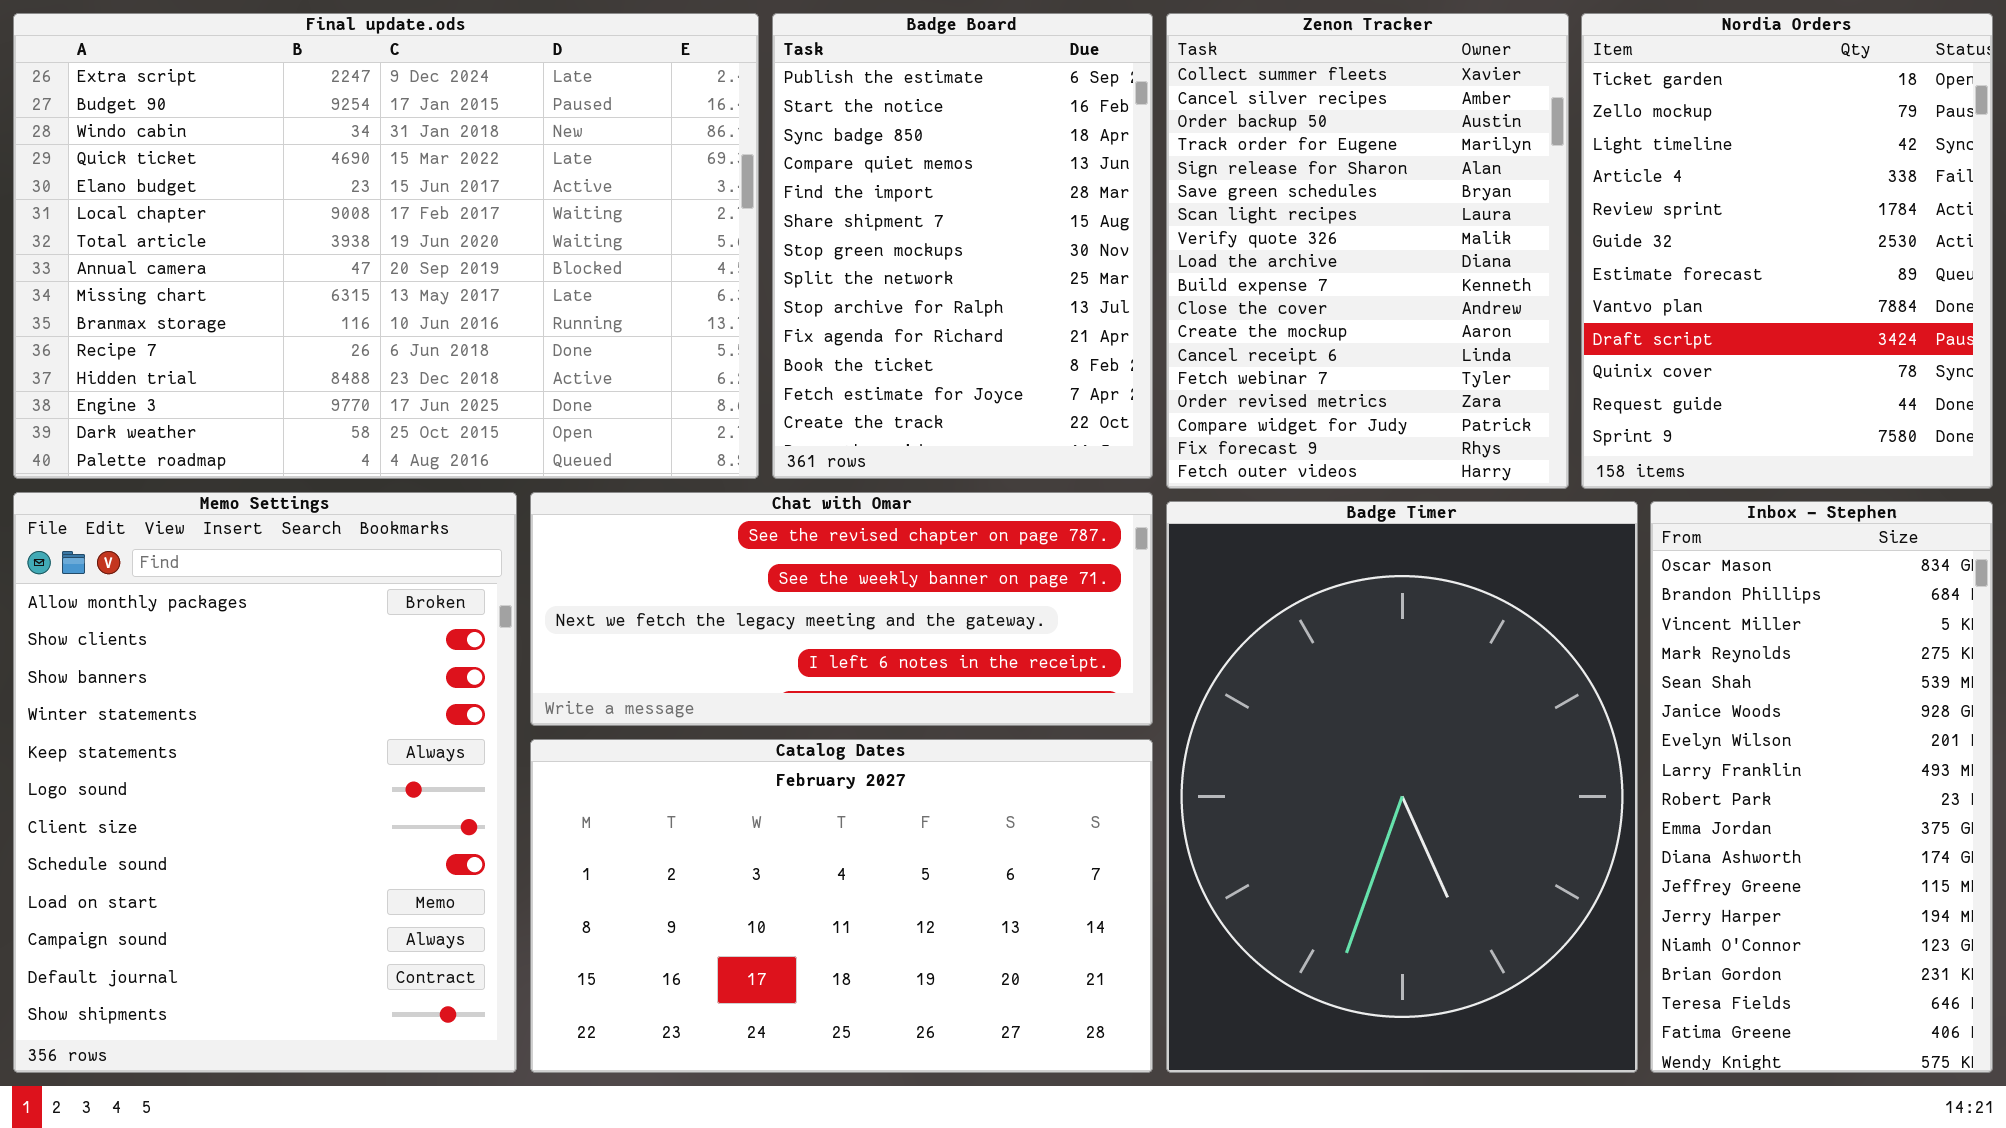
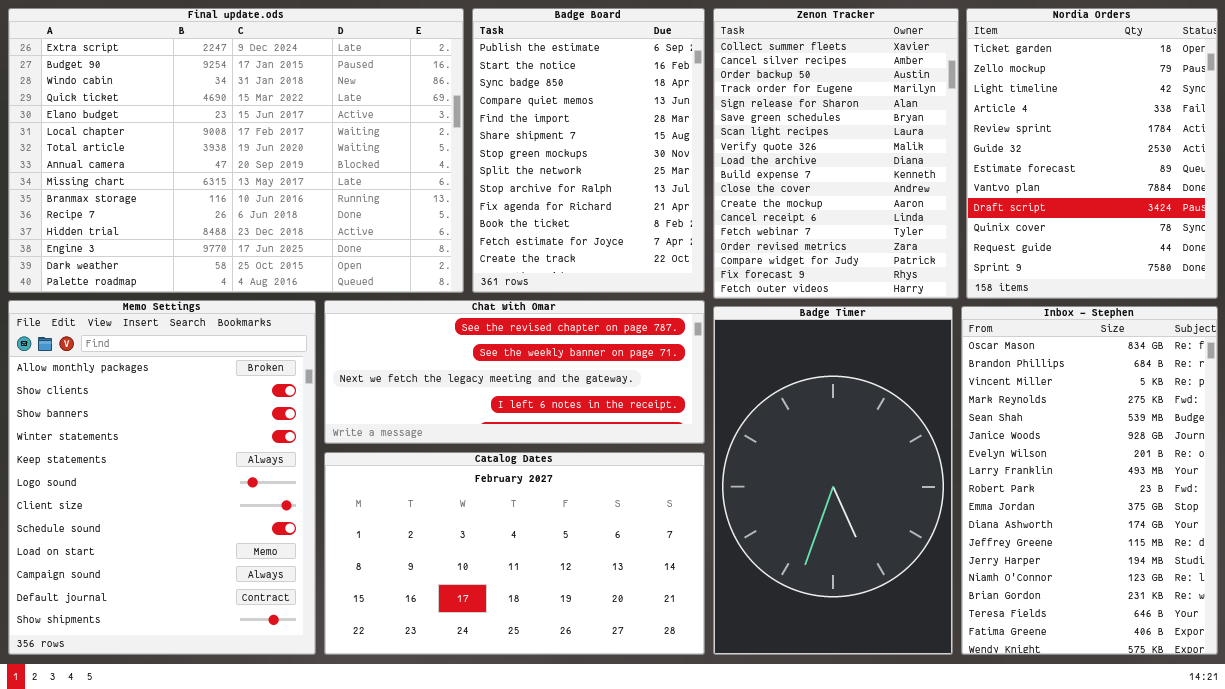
Badge Timer: [1166,501,1638,1073] -> [713,306,953,655], resized
Inbox - Stephen: [1650,501,1993,1073] -> [961,306,1218,655], resized

